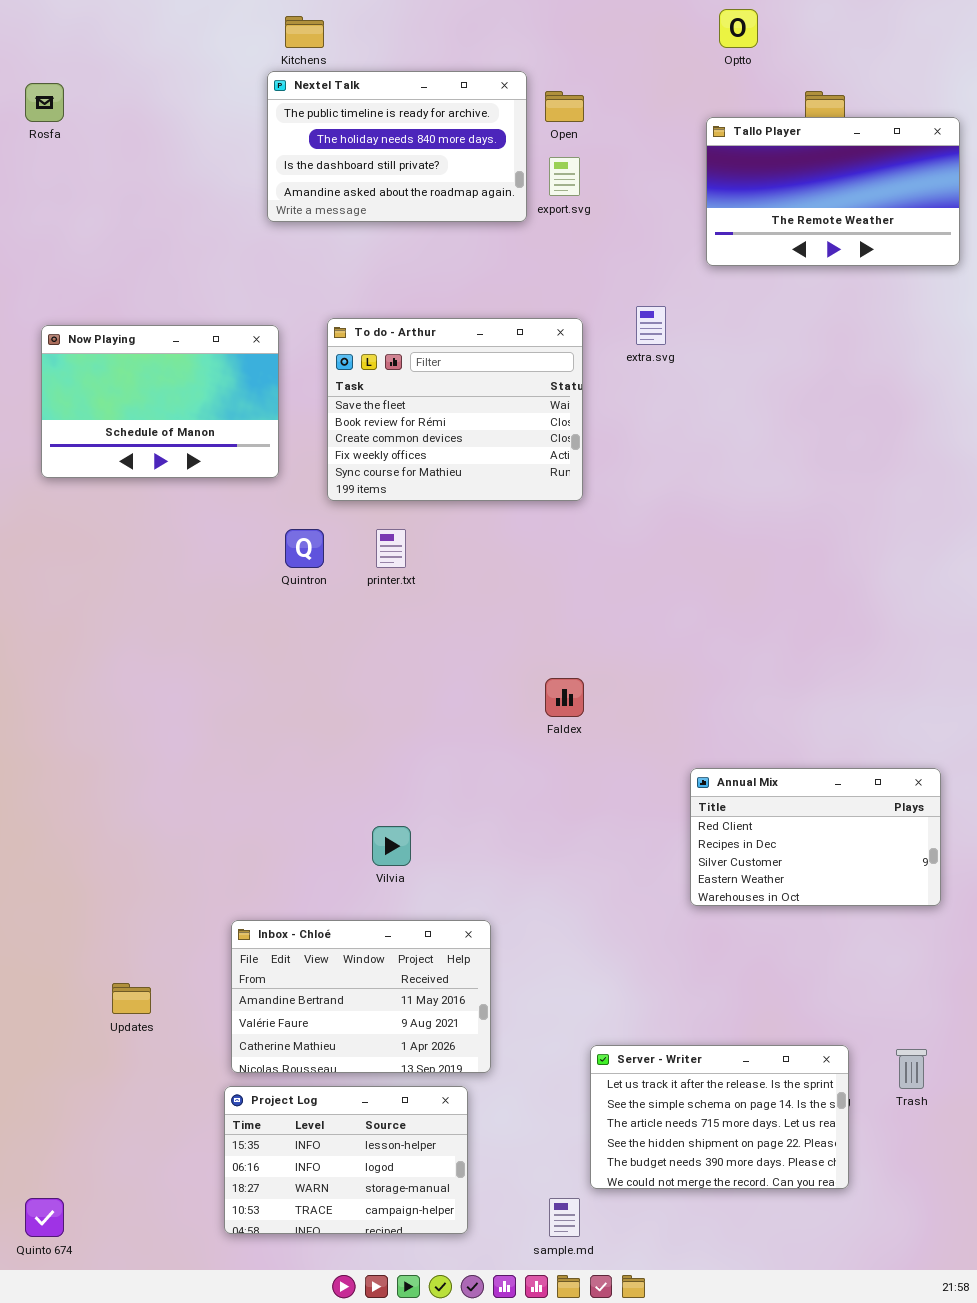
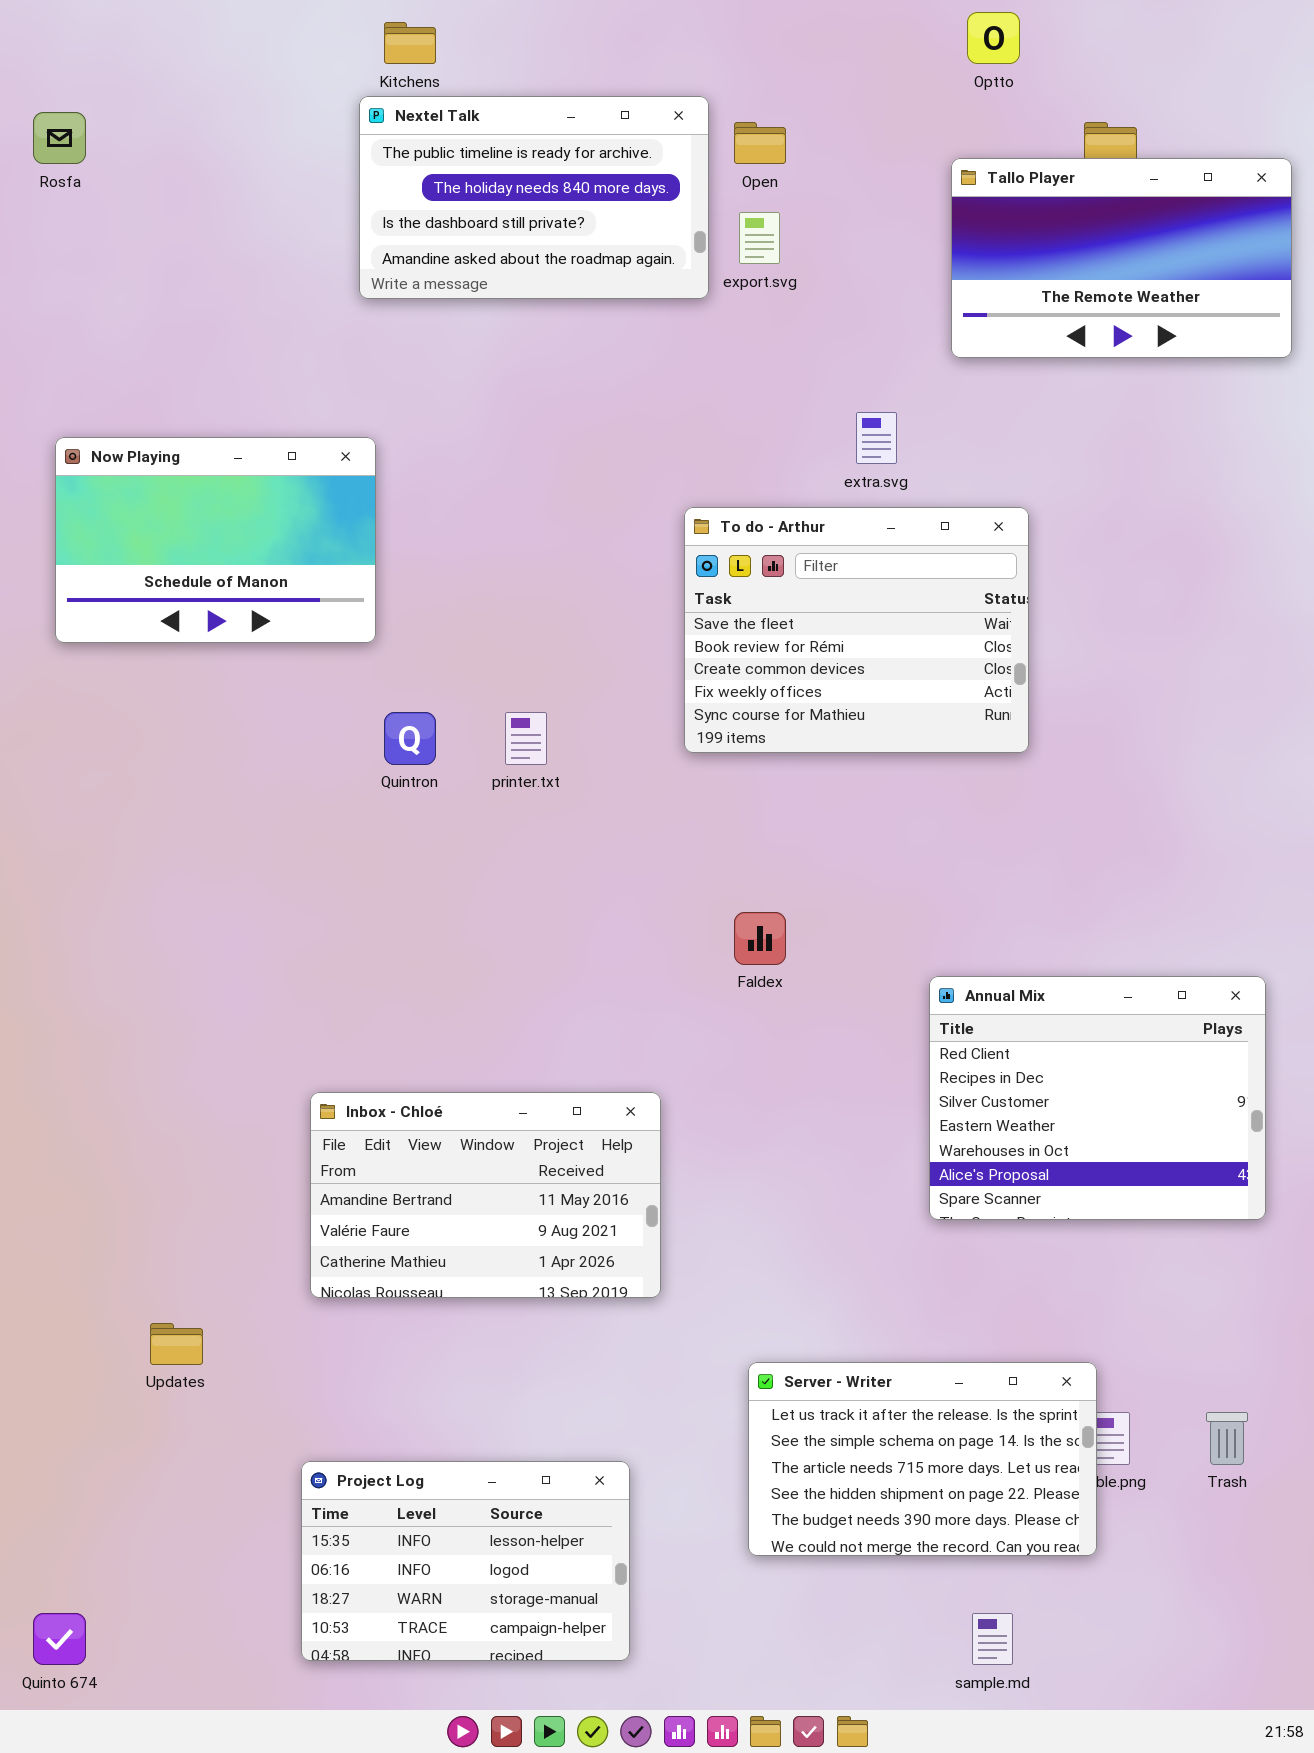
To do - Arthur: [327,318,583,501] -> [684,507,1029,753], moved
Annual Mix: [690,768,941,906] -> [929,976,1266,1220], resized
Inbox - Chloé: [231,920,491,1073] -> [310,1092,661,1298], moved
Server - Writer: [590,1045,849,1189] -> [748,1362,1097,1556], moved
sample.md: [549,1198,580,1237] -> [972,1613,1013,1665], moved

